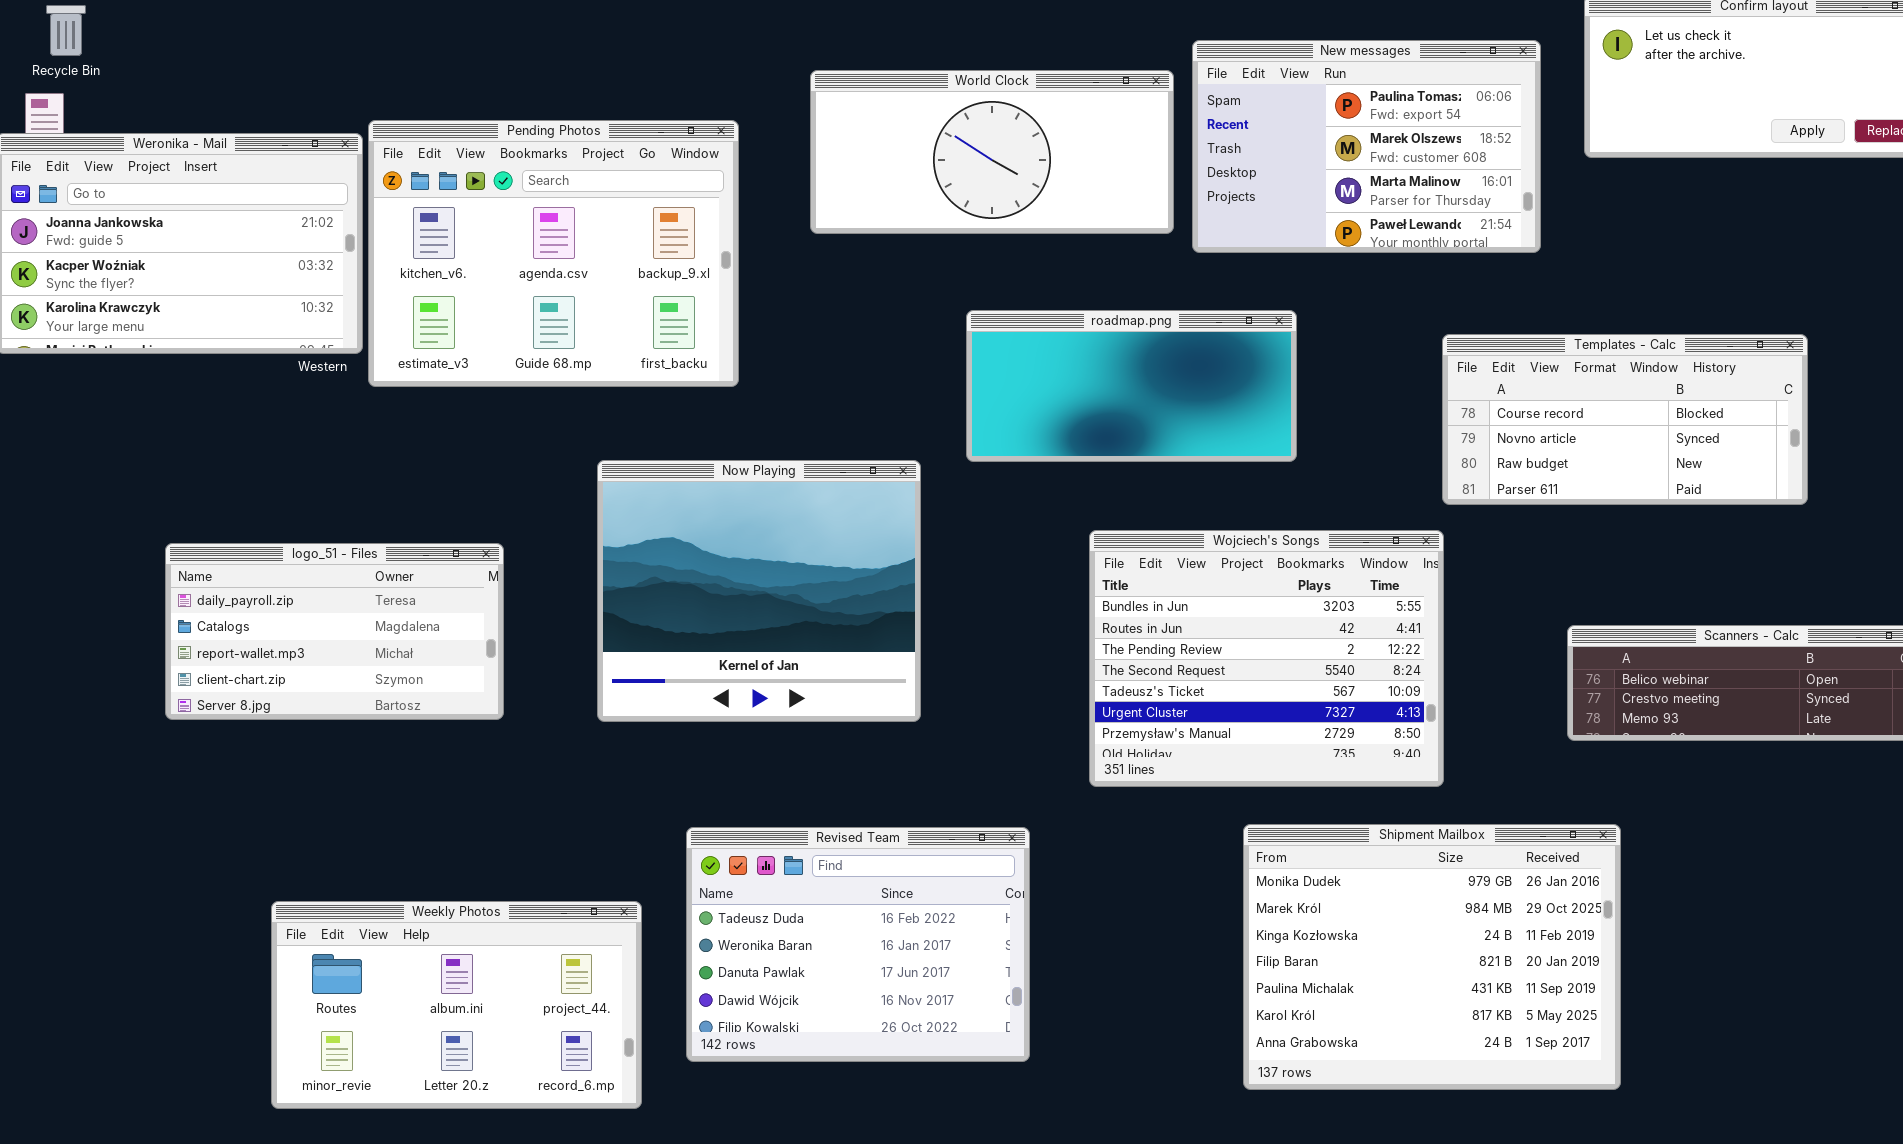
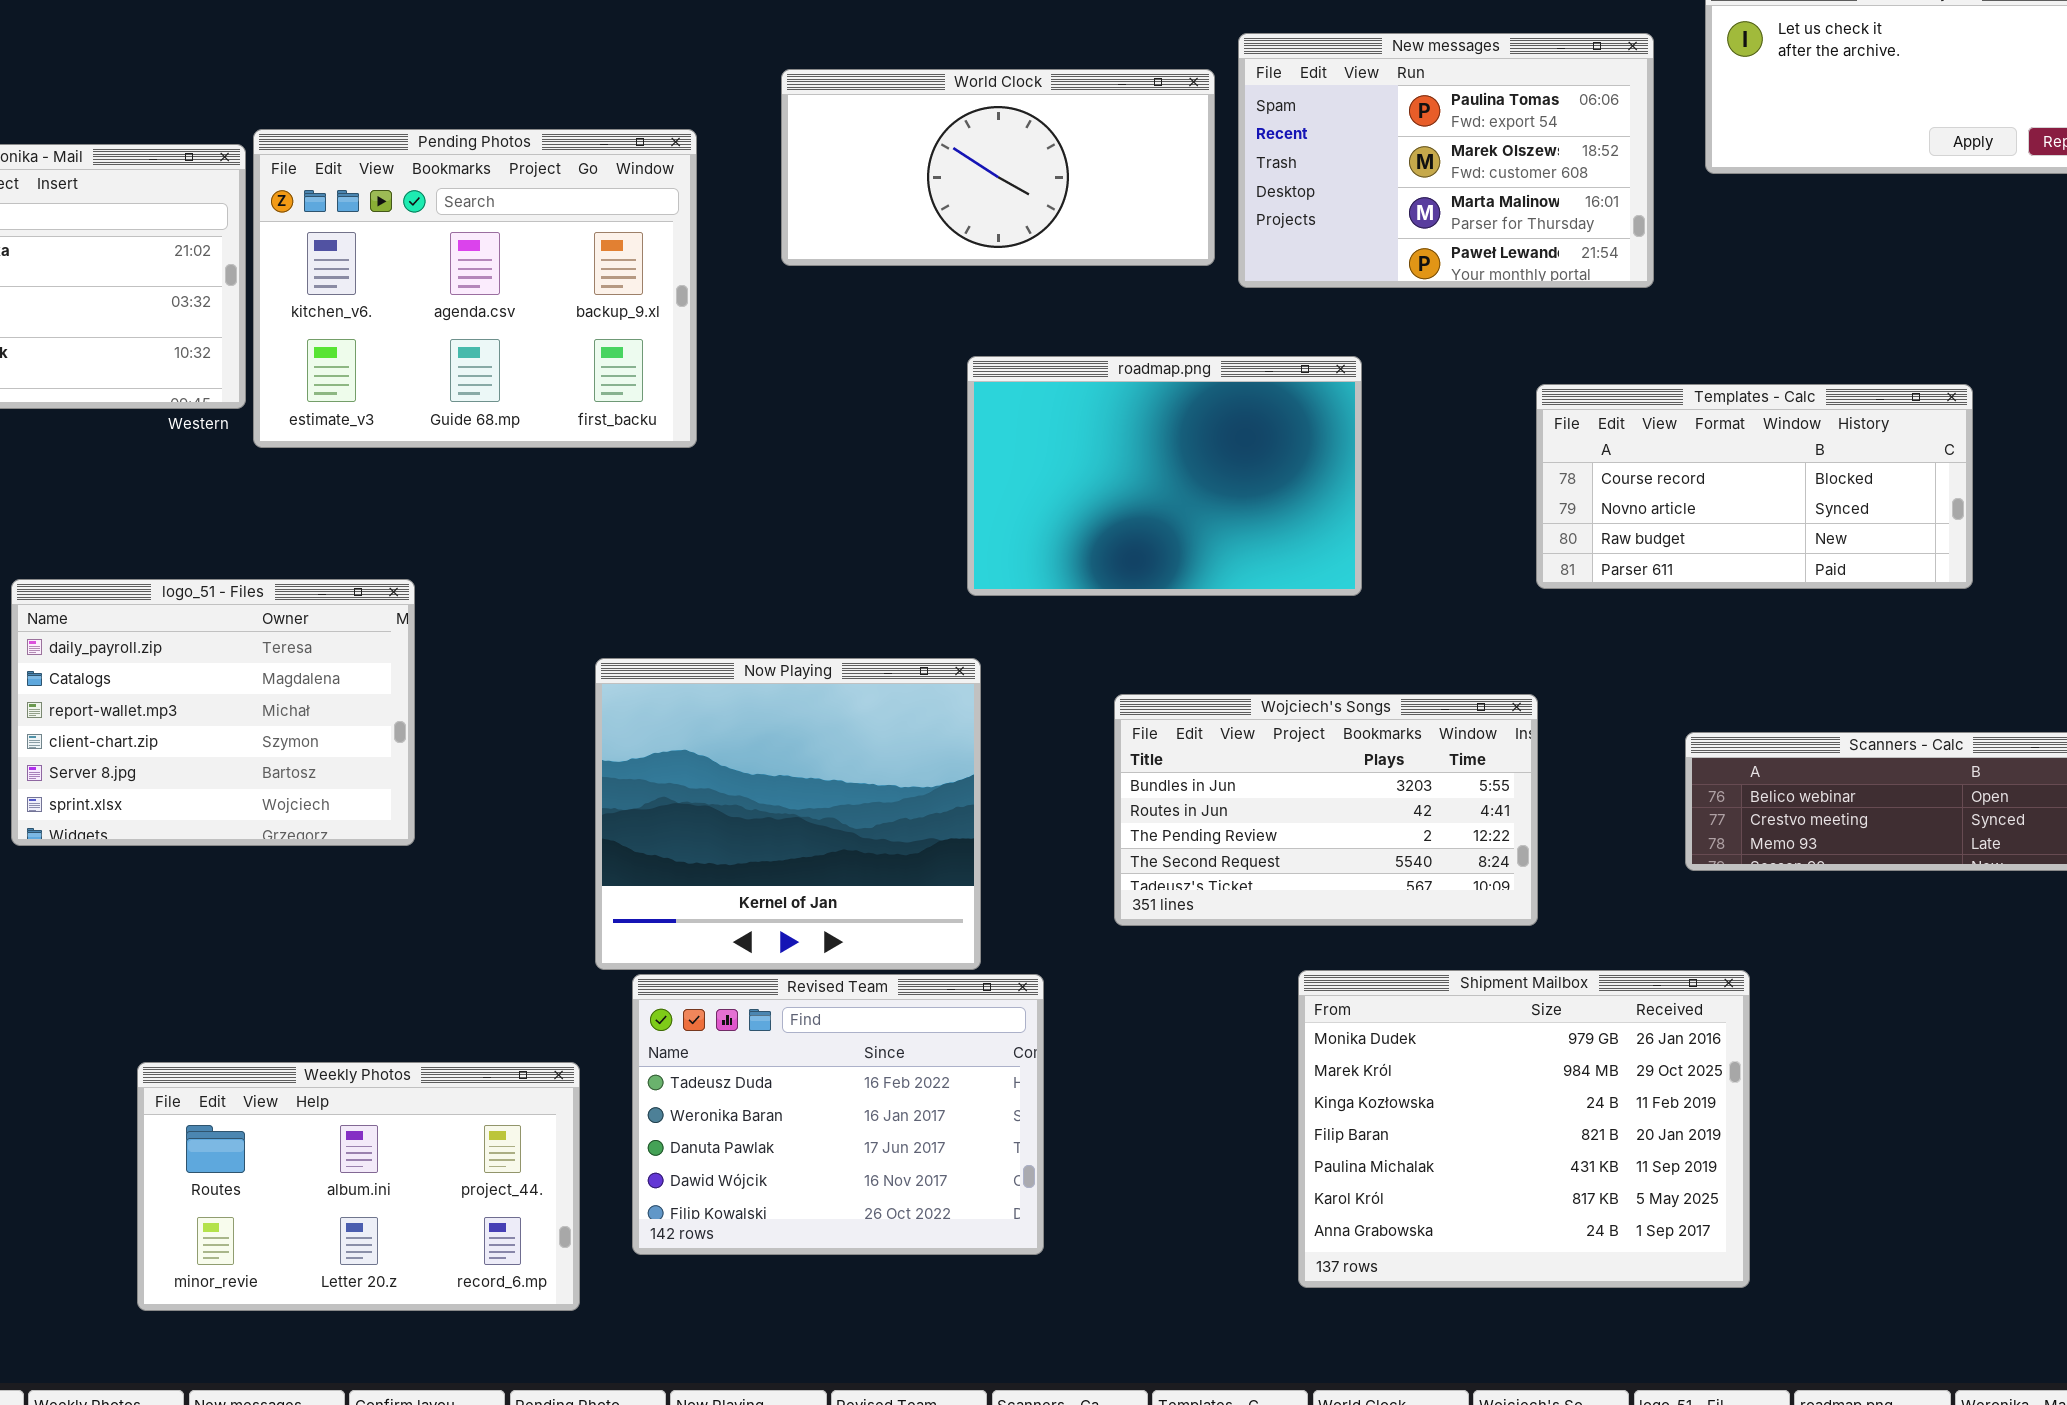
roadmap.png: [966,310,1297,462] -> [967,356,1362,596], resized
Now Playing: [597,460,921,722] -> [595,658,981,970], moved
Wojciech's Songs: [1089,530,1444,787] -> [1114,694,1538,926], resized
logo_51 - Files: [165,543,504,720] -> [11,579,415,846], resized

